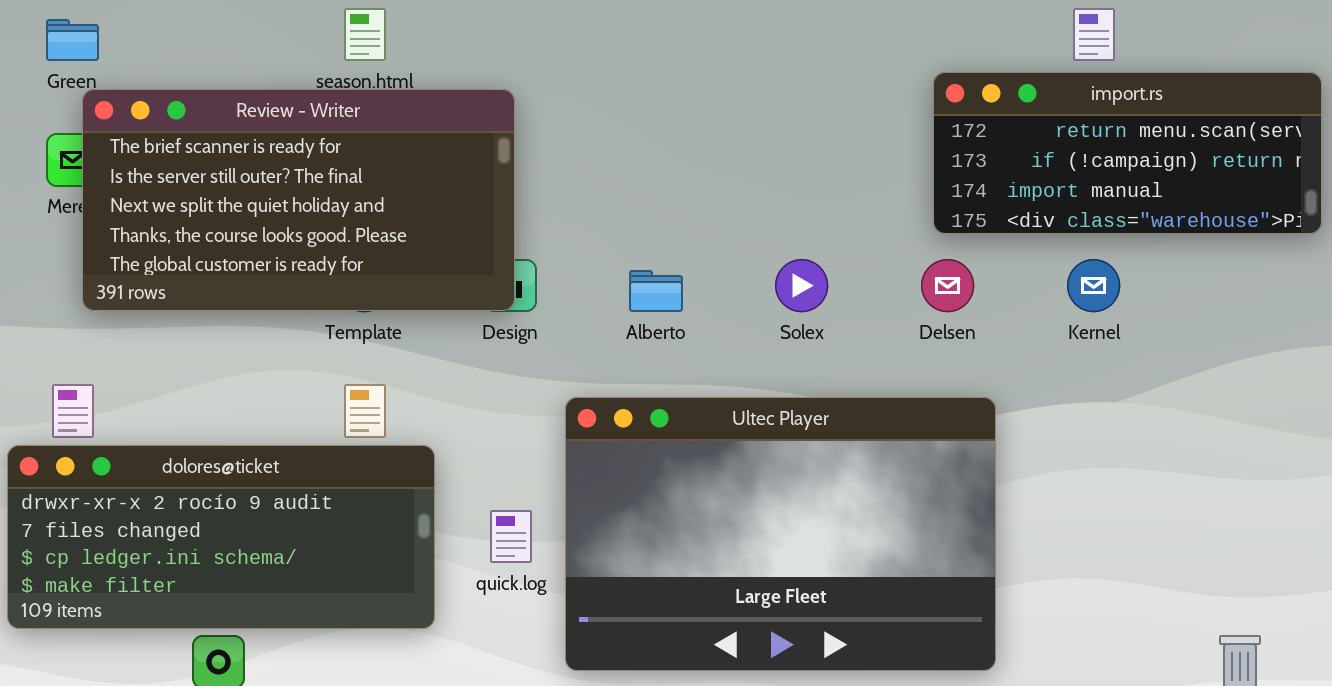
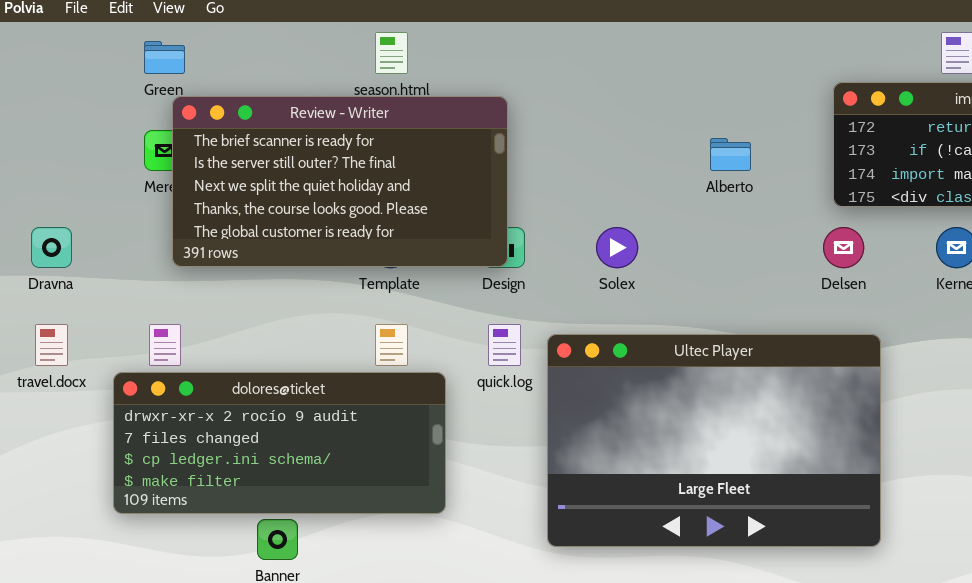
Solex: [775,259,828,312] -> [596,227,638,268], moved
Alberto: [629,270,683,312] -> [710,138,751,171], moved
quick.log: [490,510,532,563] -> [488,324,521,366], moved

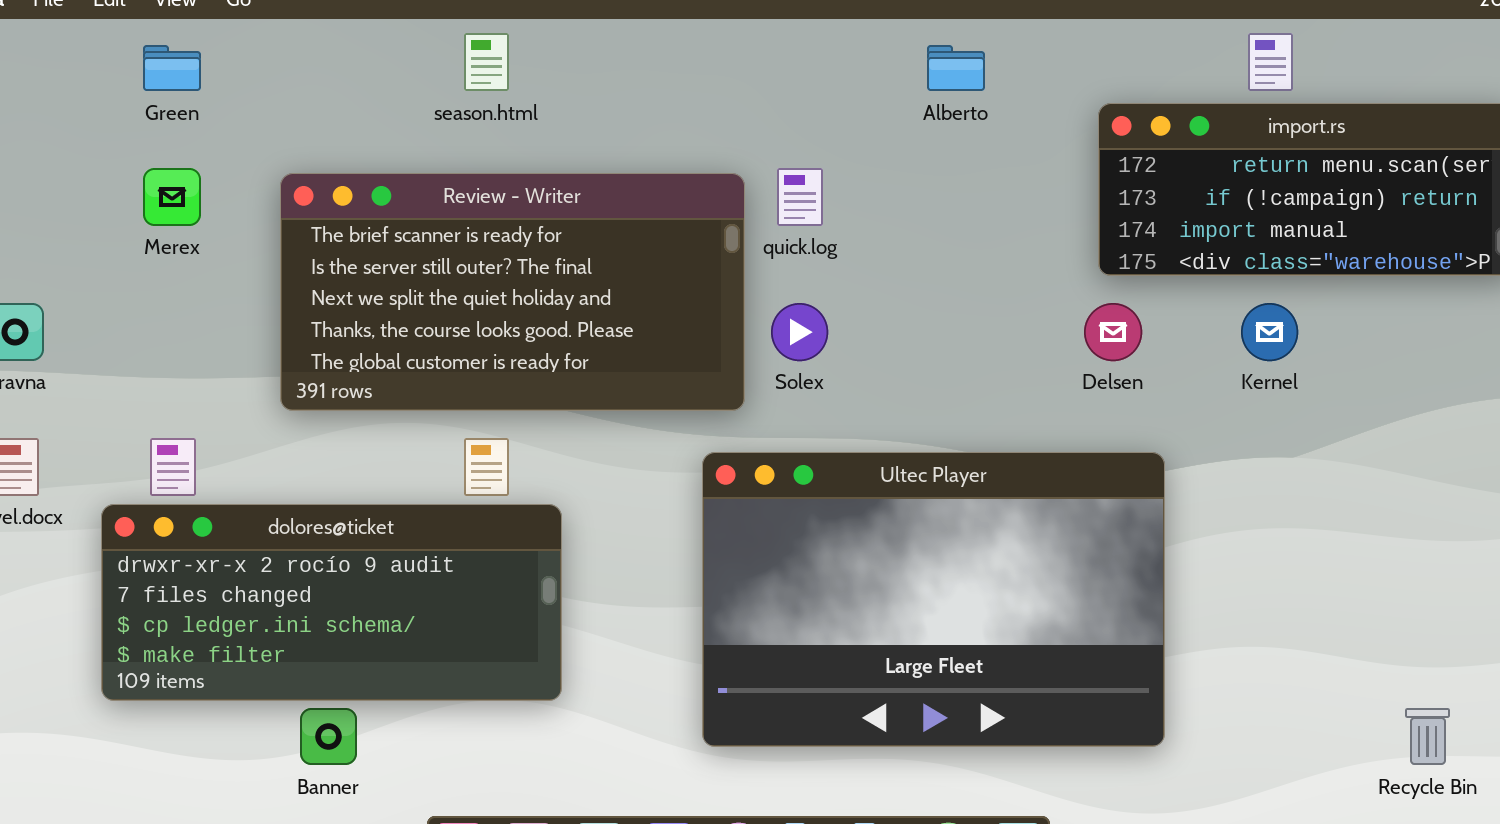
Review - Writer: [172,96,508,267] -> [280,173,745,411], moved
Alberto: [710,138,751,171] -> [927,45,985,91], moved
quick.log: [488,324,521,366] -> [777,168,823,226], moved

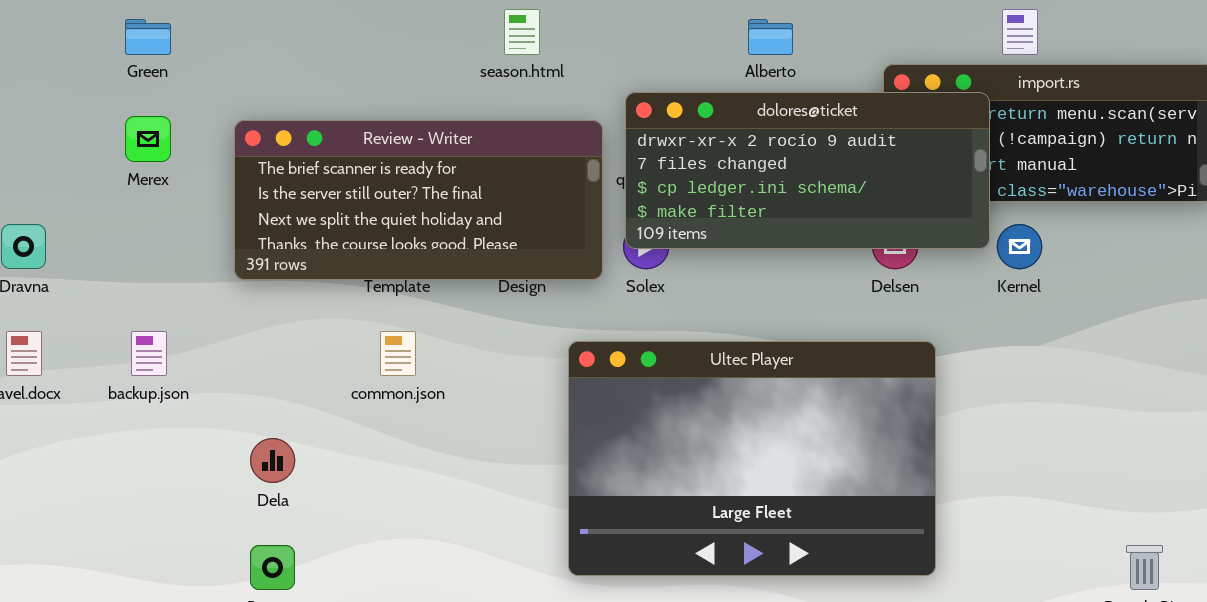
season.html: [464,33,509,91] -> [504,9,540,55], moved
Review - Writer: [280,173,745,411] -> [234,120,603,280], resized
dolores@ticket: [101,504,562,701] -> [625,92,990,249], moved

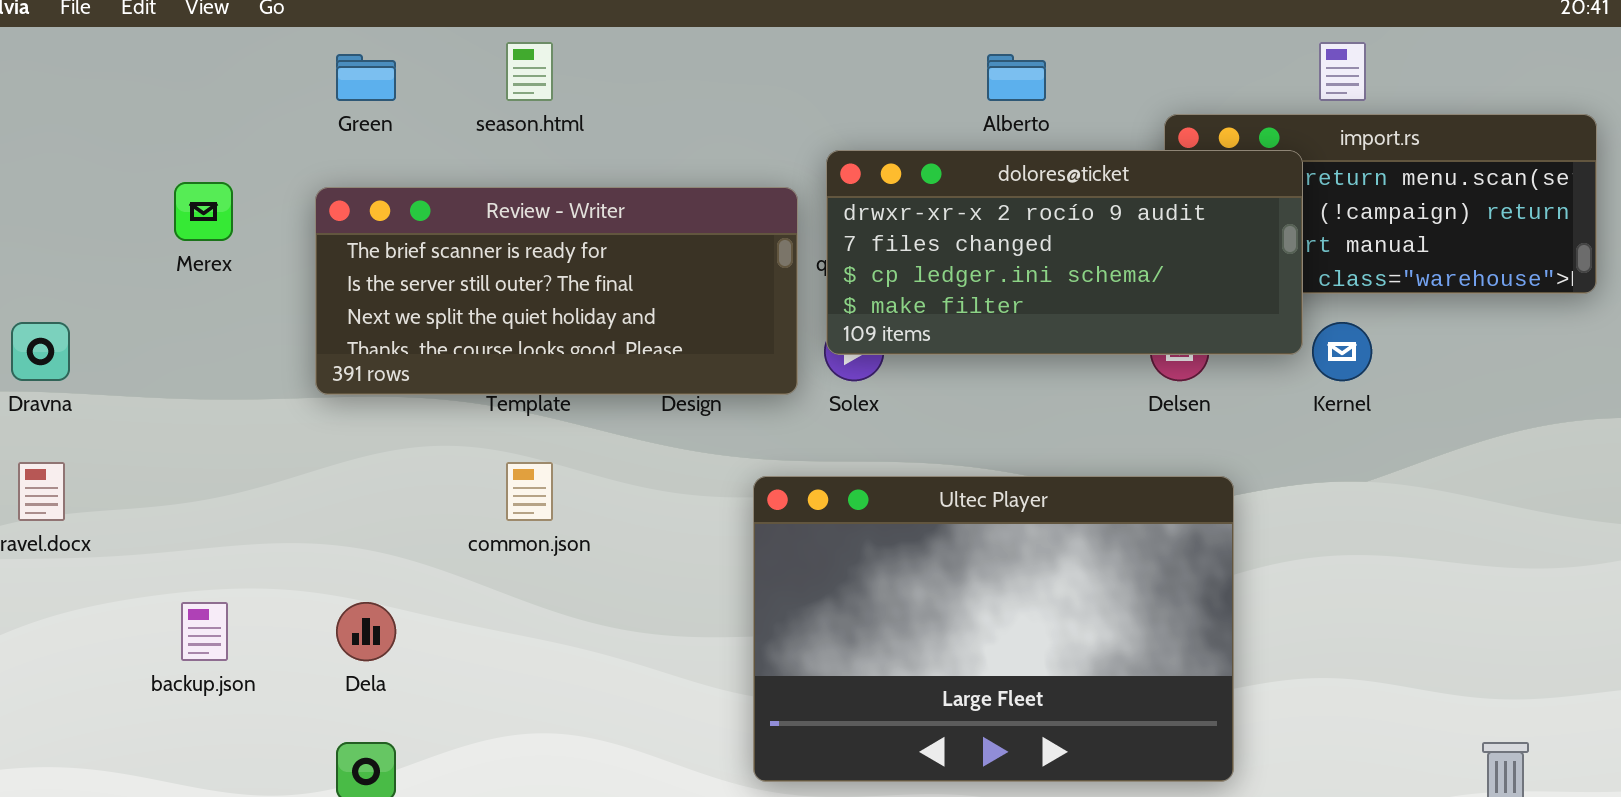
season.html: [504,9,540,55] -> [506,42,553,101], moved
Green: [125,19,171,55] -> [336,54,396,101], moved
backup.json: [131,331,167,376] -> [181,602,228,661], moved

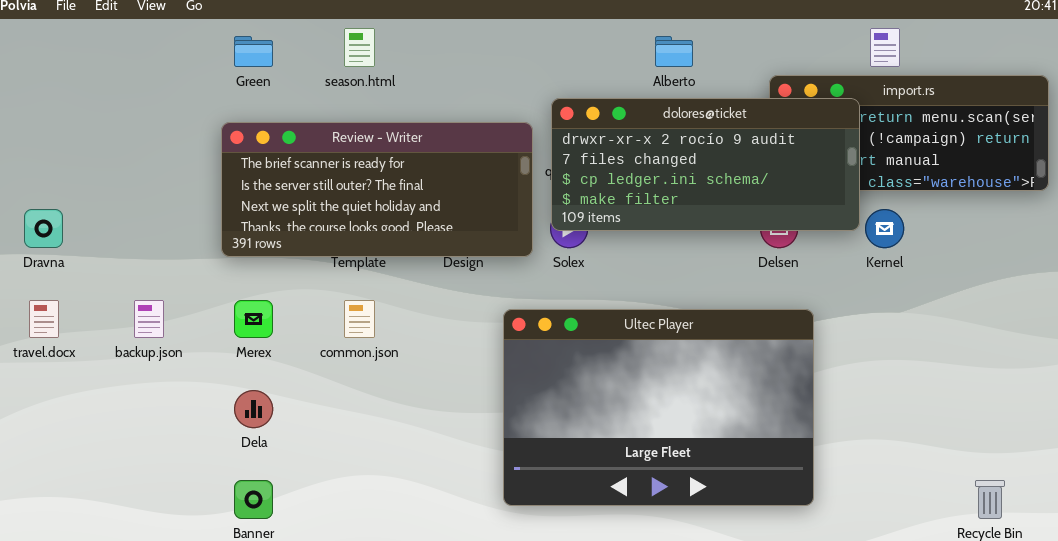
Merex: [174,182,233,241] -> [234,300,273,338], moved
backup.json: [181,602,228,661] -> [134,300,164,338], moved

